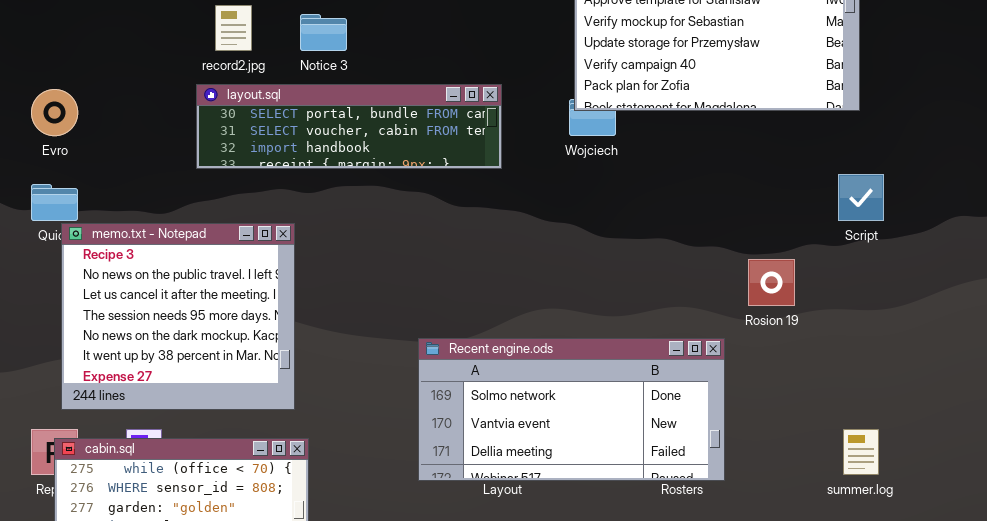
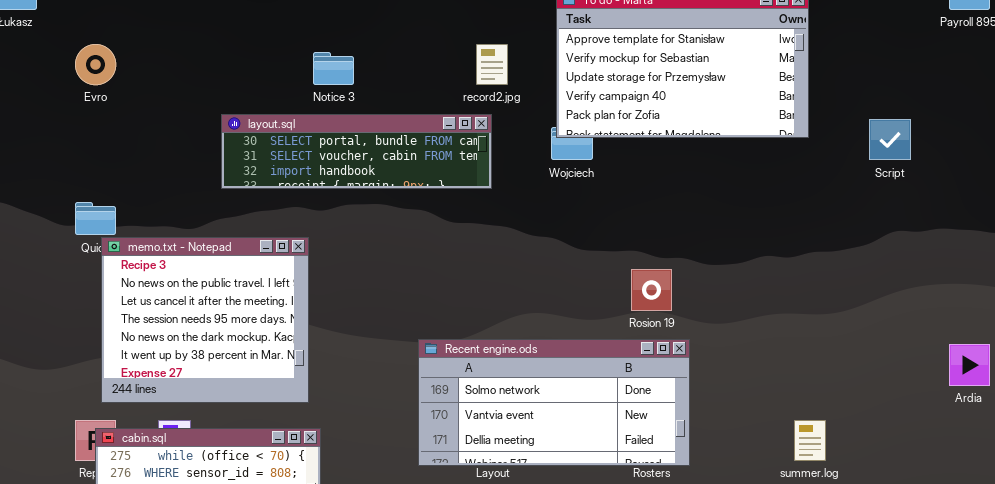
record2.jpg: [215,5,252,51] -> [476,44,508,85], moved
Evro: [31,89,78,136] -> [75,44,116,85], moved
Script: [838,174,884,221] -> [869,119,911,160], moved
Rosion 19: [748,259,795,306] -> [631,269,672,311], moved

